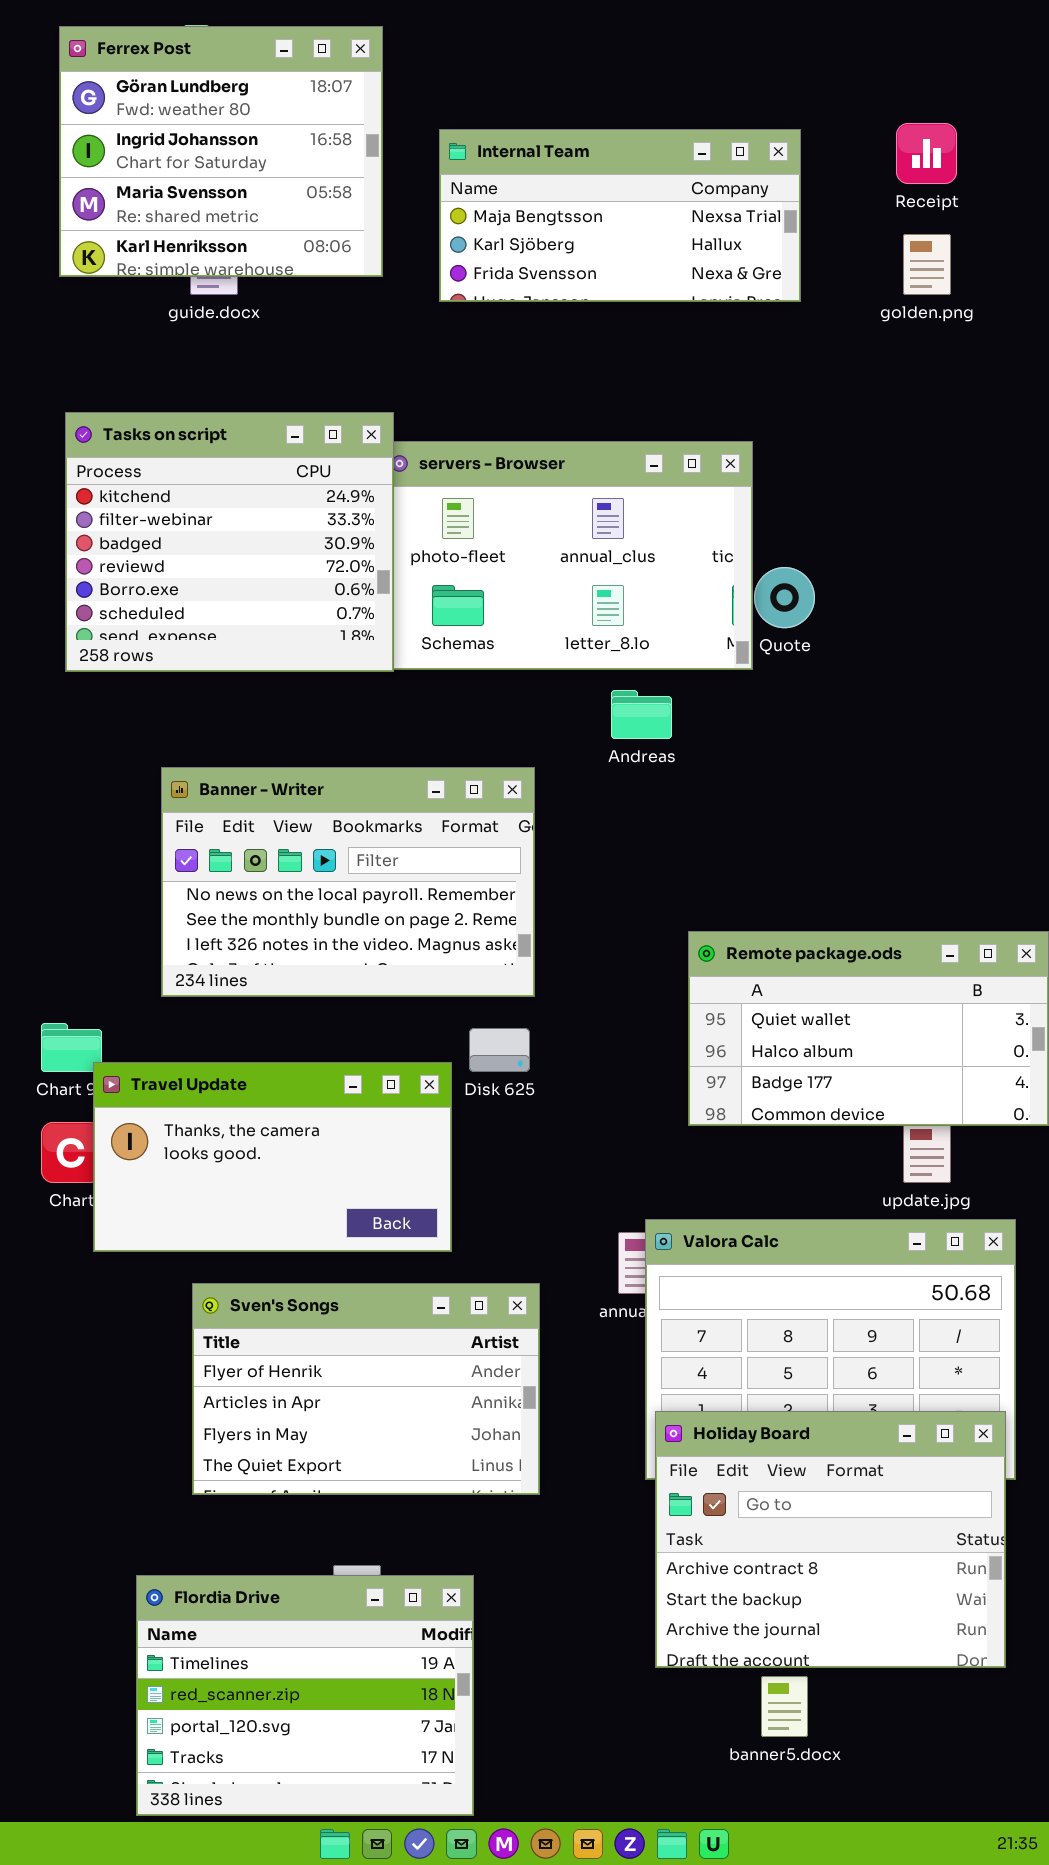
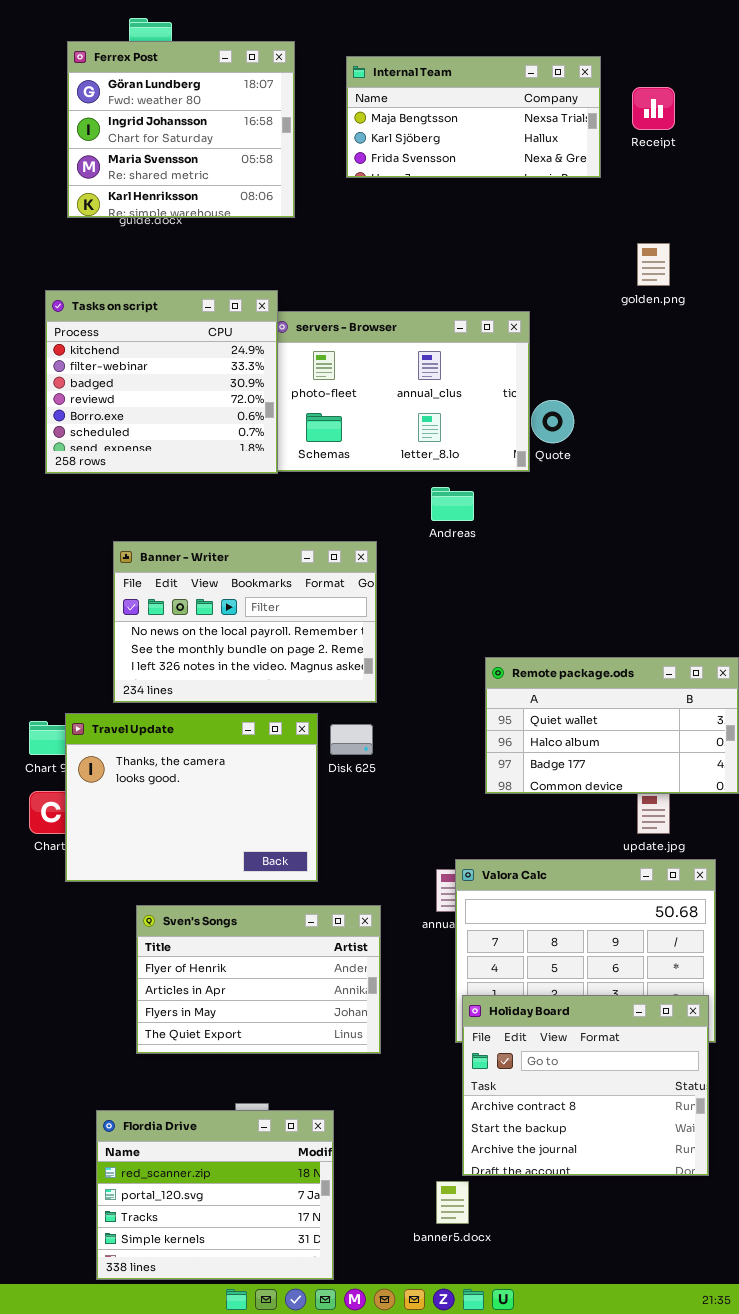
Ferrex Post: [59,26,383,277] -> [67,41,295,218], moved
Internal Team: [439,129,801,302] -> [346,56,601,178], moved
golden.png: [903,234,951,295] -> [637,243,670,286], moved
Travel Update: [93,1062,452,1252] -> [65,713,318,882], resized
Flordia Drive: [136,1575,474,1816] -> [96,1110,334,1280], scrolled down 1 row
banner5.docx: [761,1676,808,1737] -> [436,1181,469,1224], moved

